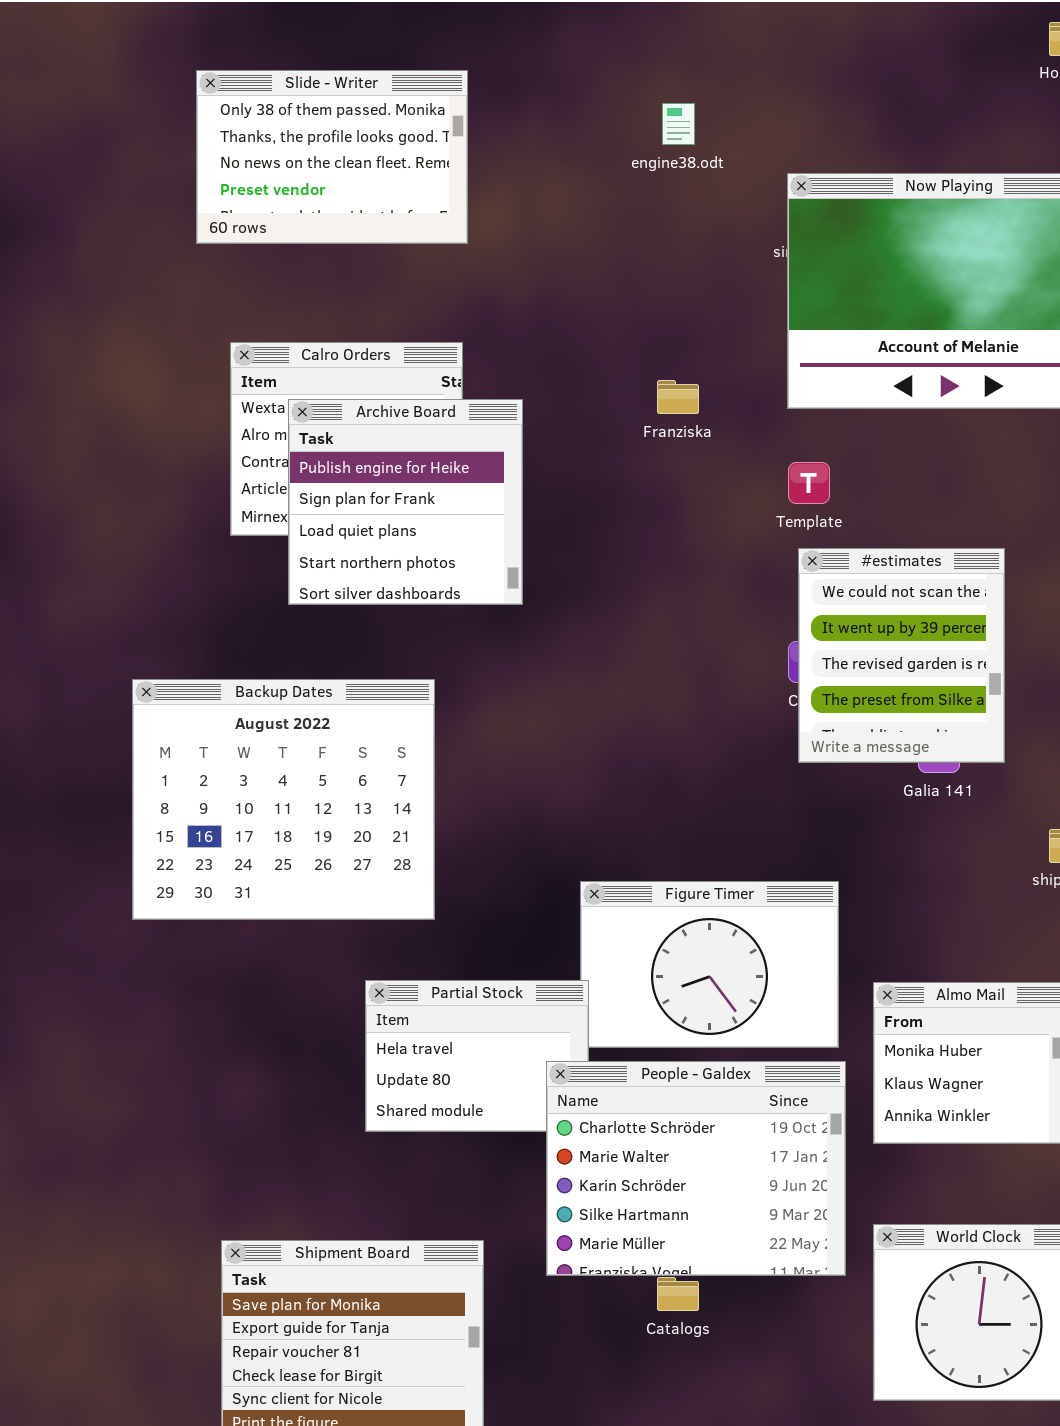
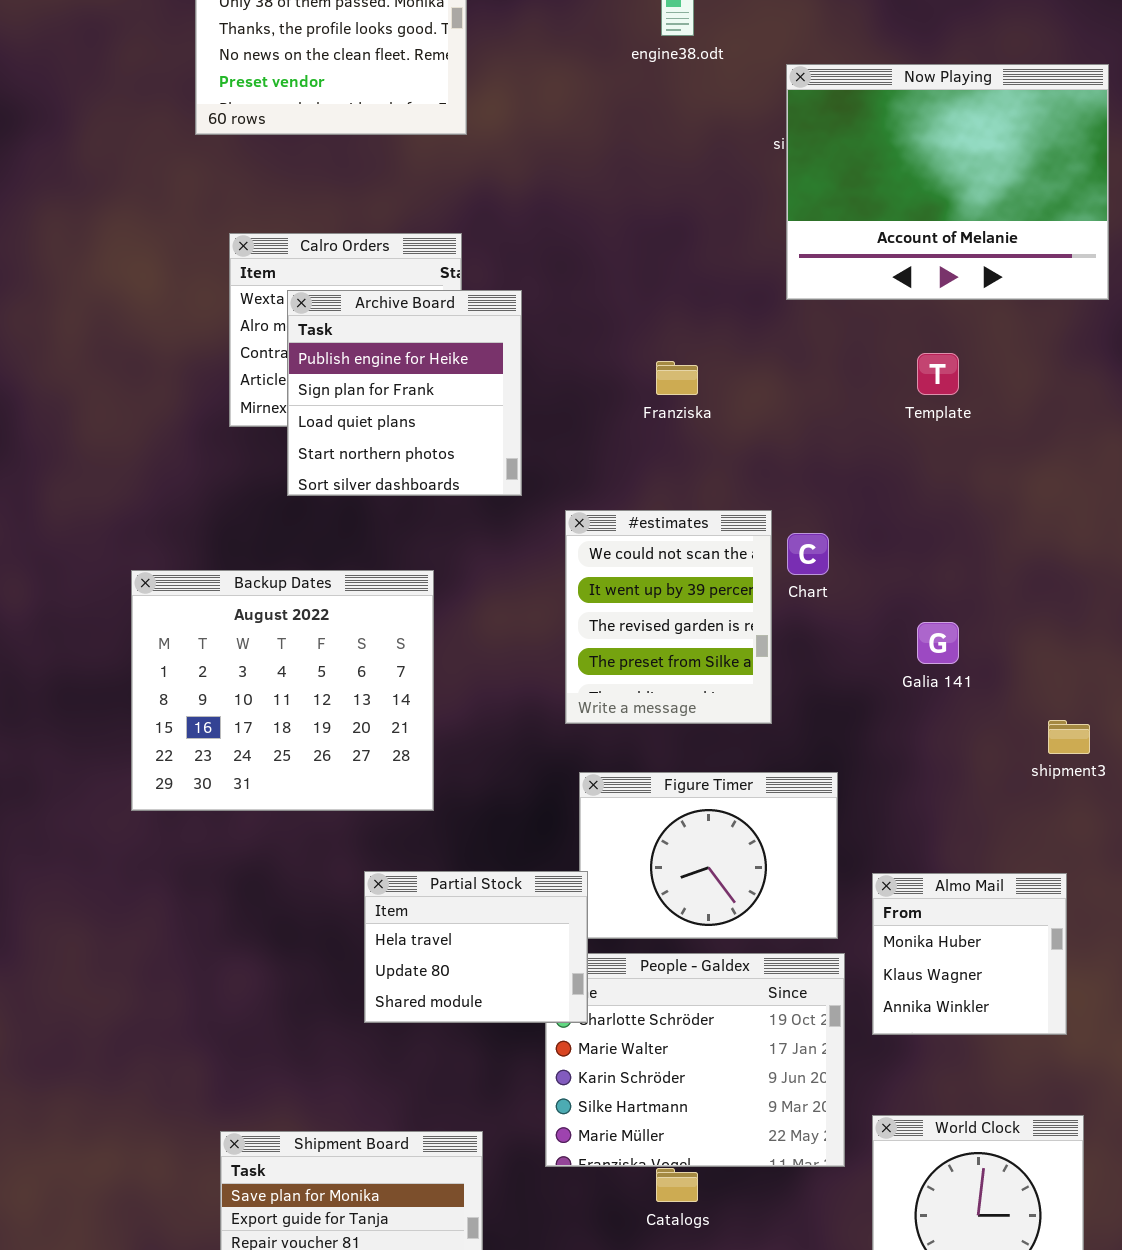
Franziska: [657,380,699,414] -> [656,361,698,395], moved
Template: [788,462,830,504] -> [917,353,959,395], moved
#estimates: [798,548,1005,763] -> [565,510,772,724], moved
Partial Stock: [365,980,589,1132] -> [364,871,588,1023], raised

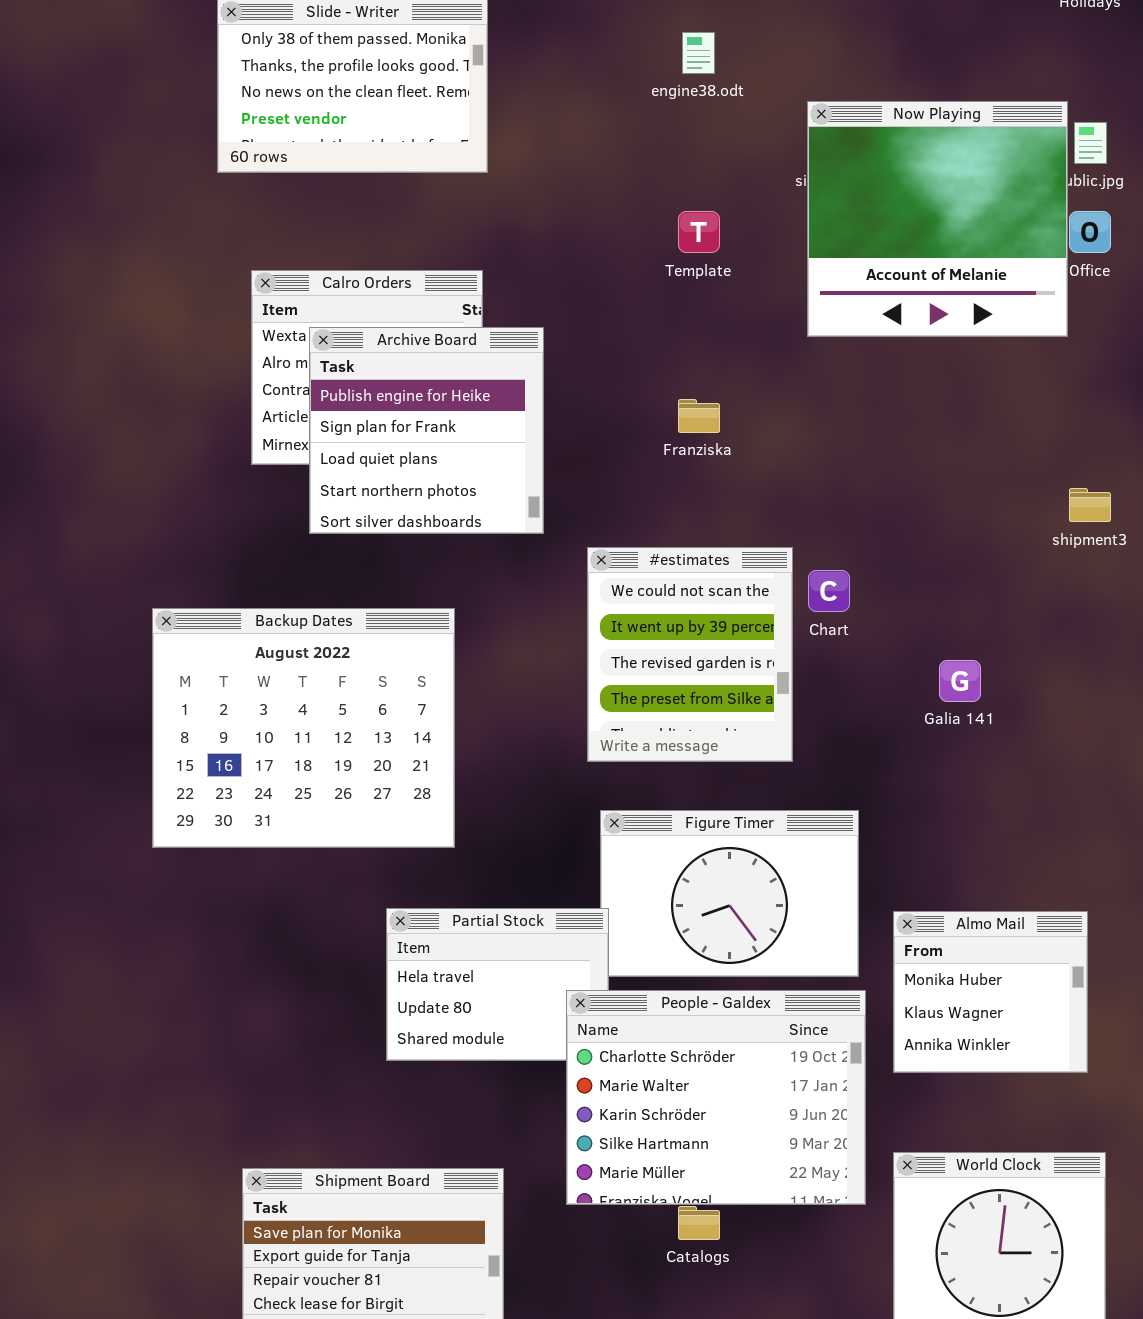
Now Playing: [786,64,1109,300] -> [807,101,1068,337], resized
Template: [917,353,959,395] -> [678,211,720,253], moved
shipment3: [1048,720,1090,754] -> [1069,488,1111,522], moved
People - Galdex: [545,953,845,1167] -> [566,990,866,1205], raised

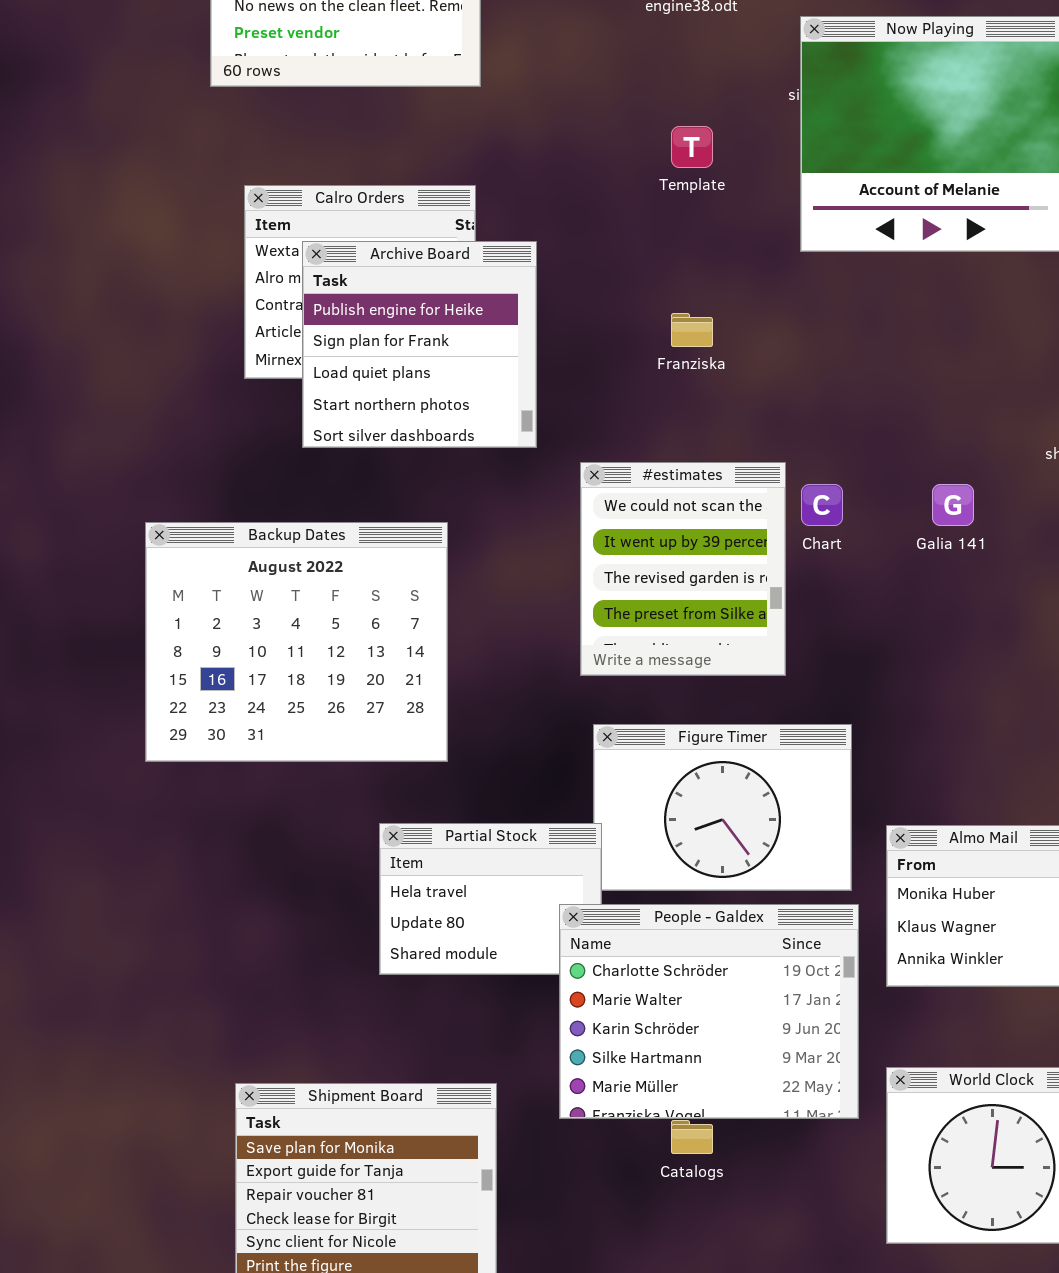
Galia 141: [939,660,981,702] -> [932,484,974,526], moved

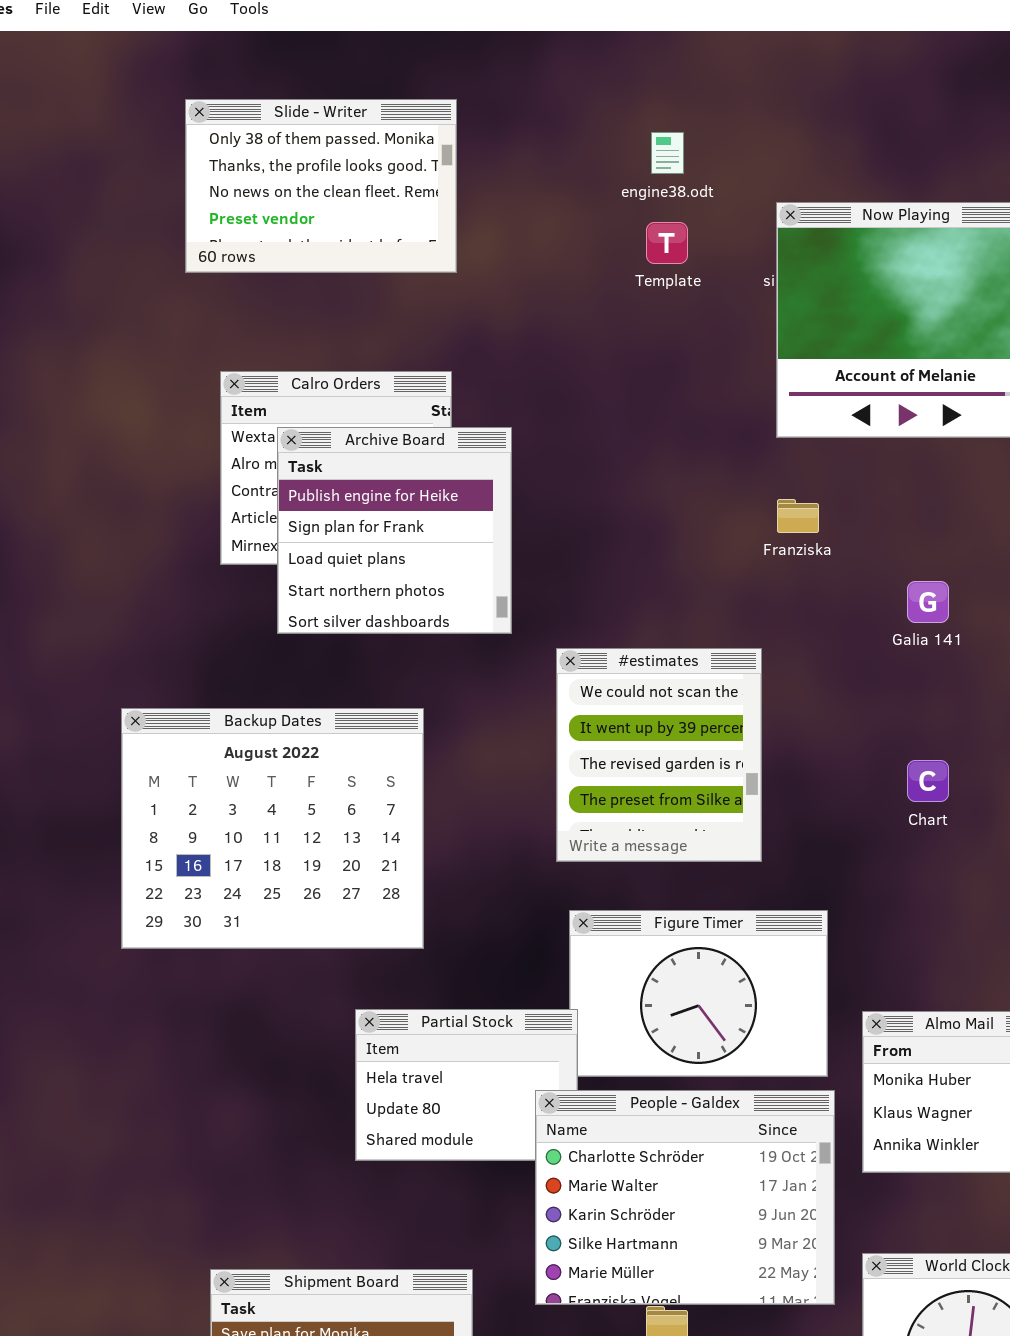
Template: [671,126,713,168] -> [646,222,688,264], moved
Franziska: [671,313,713,347] -> [777,499,819,533], moved
Chart: [801,484,843,526] -> [907,760,949,802], moved
Galia 141: [932,484,974,526] -> [907,581,949,623], moved

